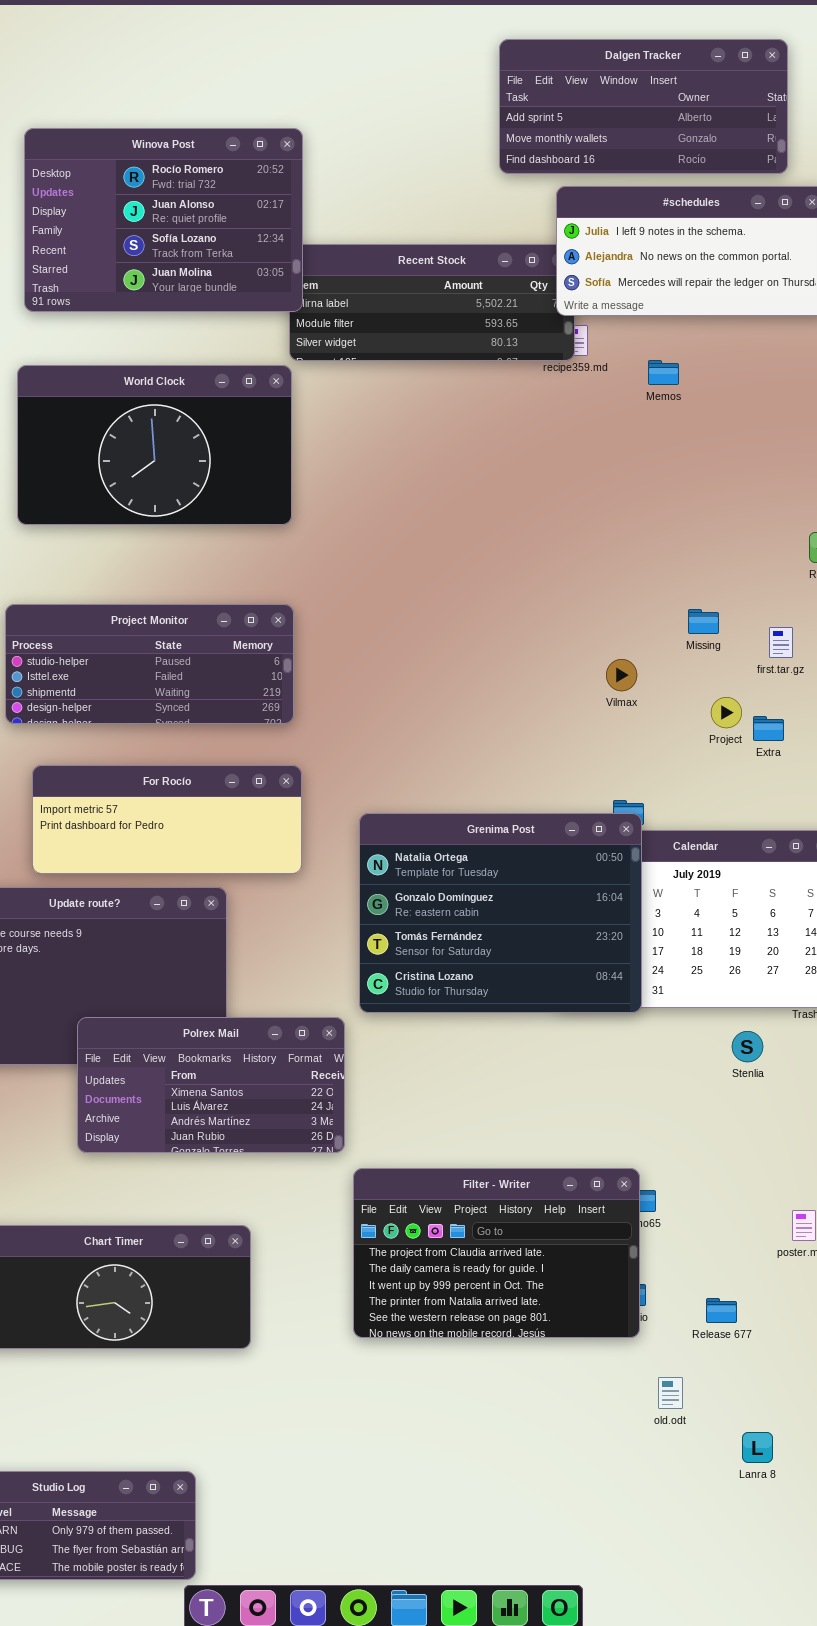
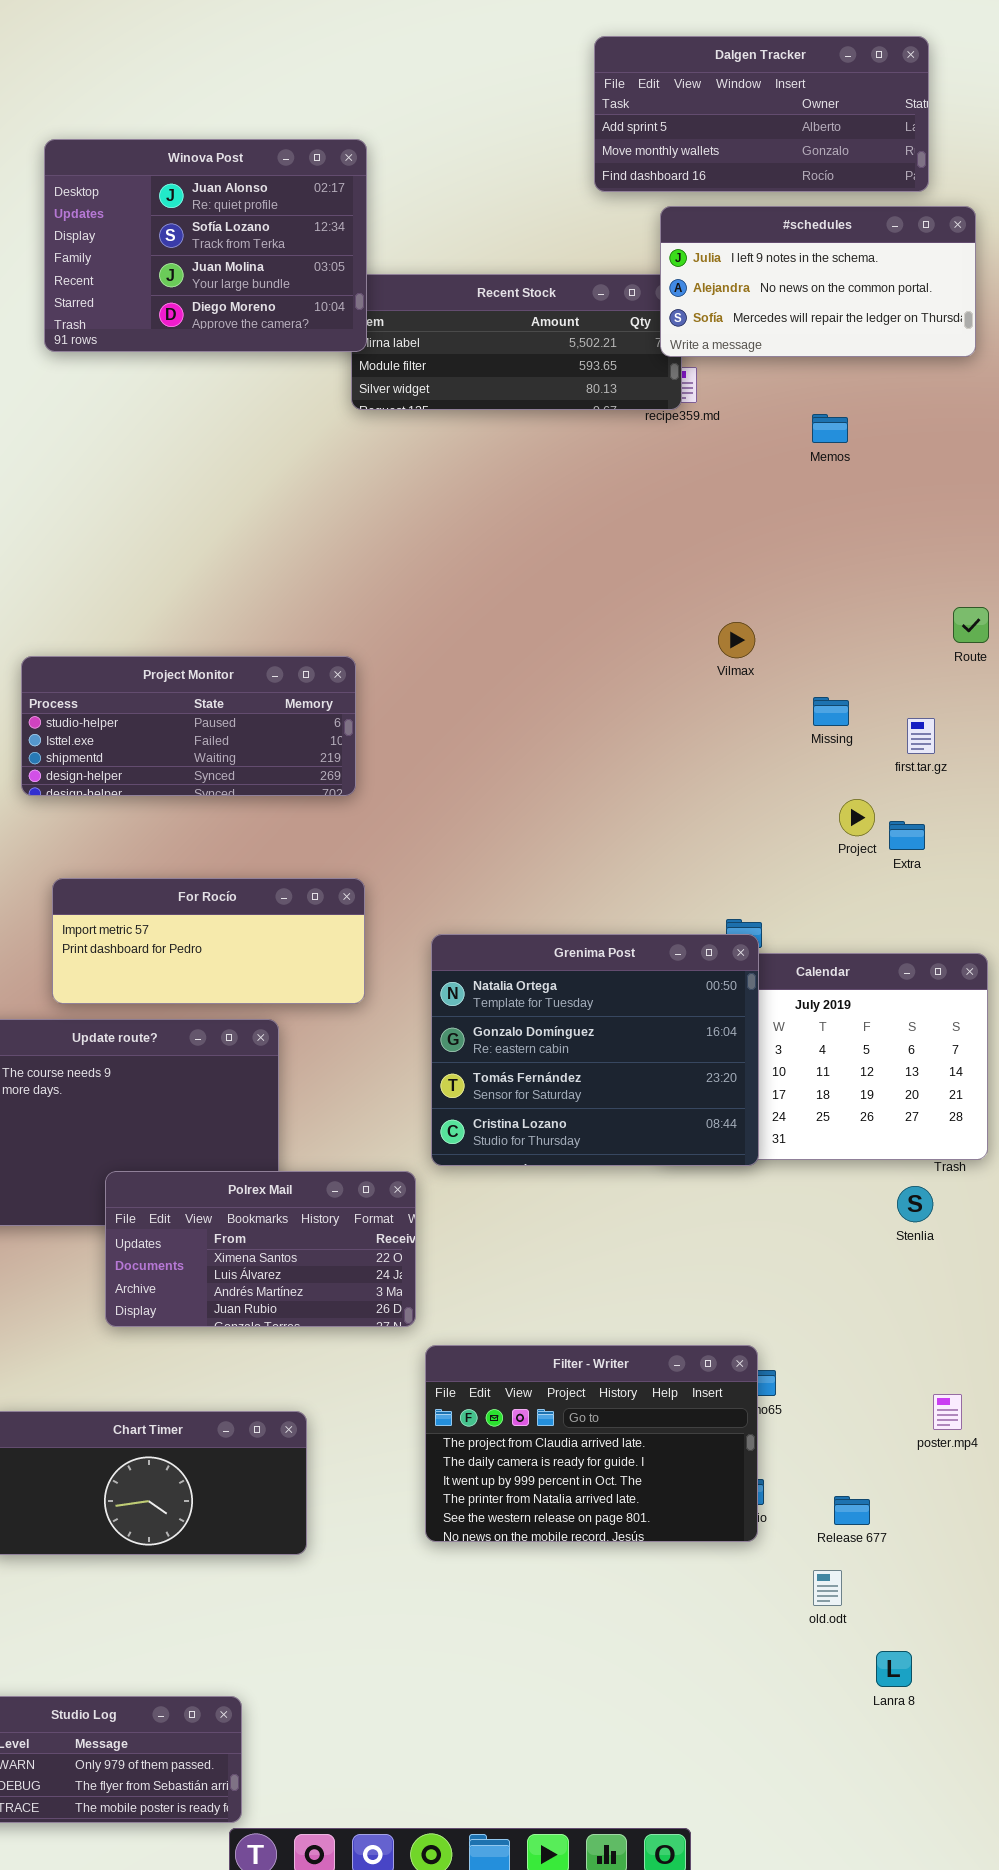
Winova Post: [24,128,303,312] -> [44,139,367,352], scrolled down 1 row
Memos: [648,360,679,385] -> [812,414,848,443], moved
World Clock: [17,365,292,525] -> none, closed
Project Monitor: [5,604,294,724] -> [21,656,356,796], moved
Vilmax: [606,659,637,691] -> [718,622,755,658], moved
Stenlia: [732,1031,763,1062] -> [897,1186,933,1222], moved
old.odt: [658,1377,683,1409] -> [813,1570,842,1606], moved

